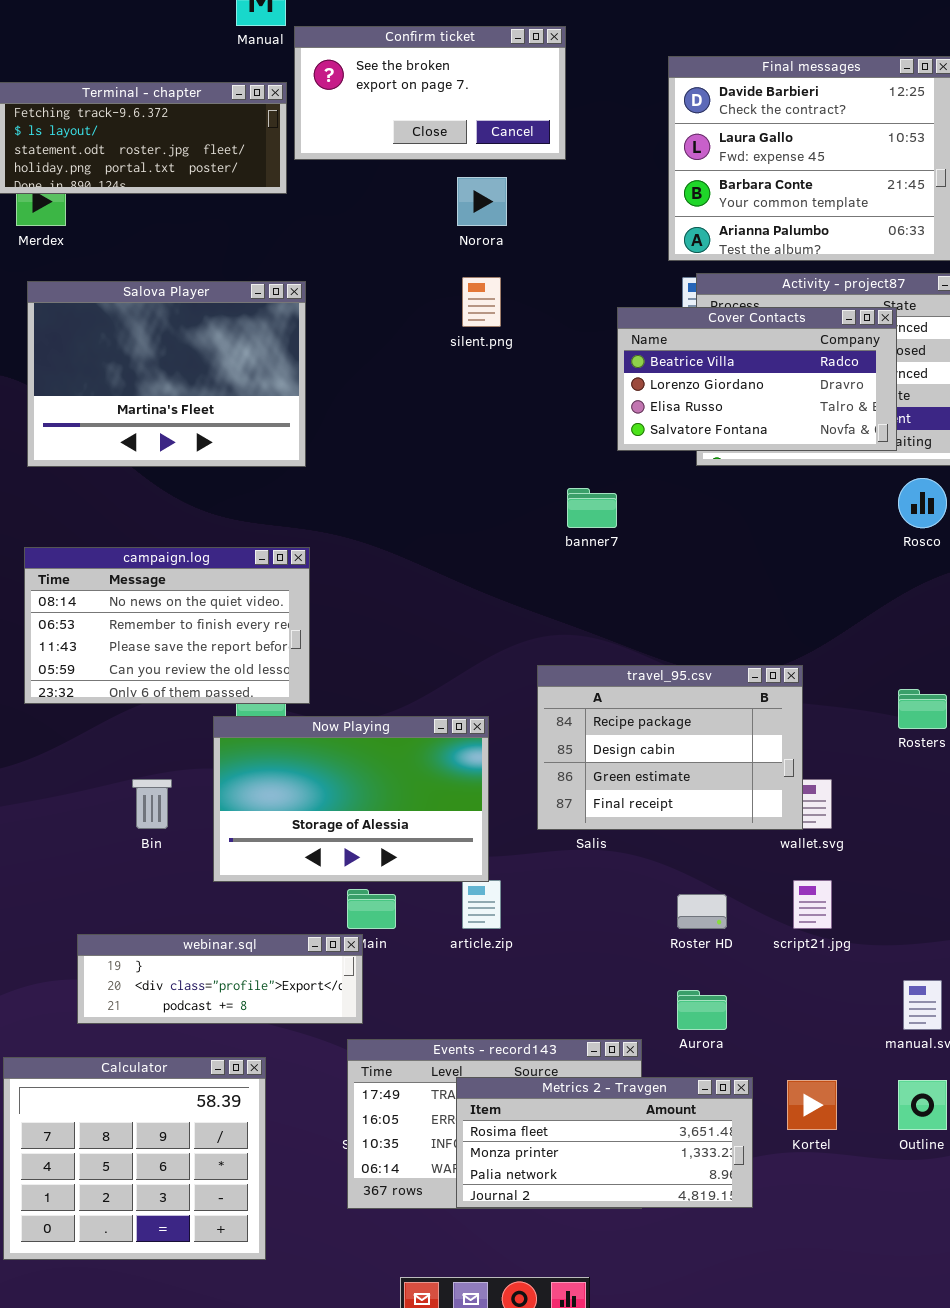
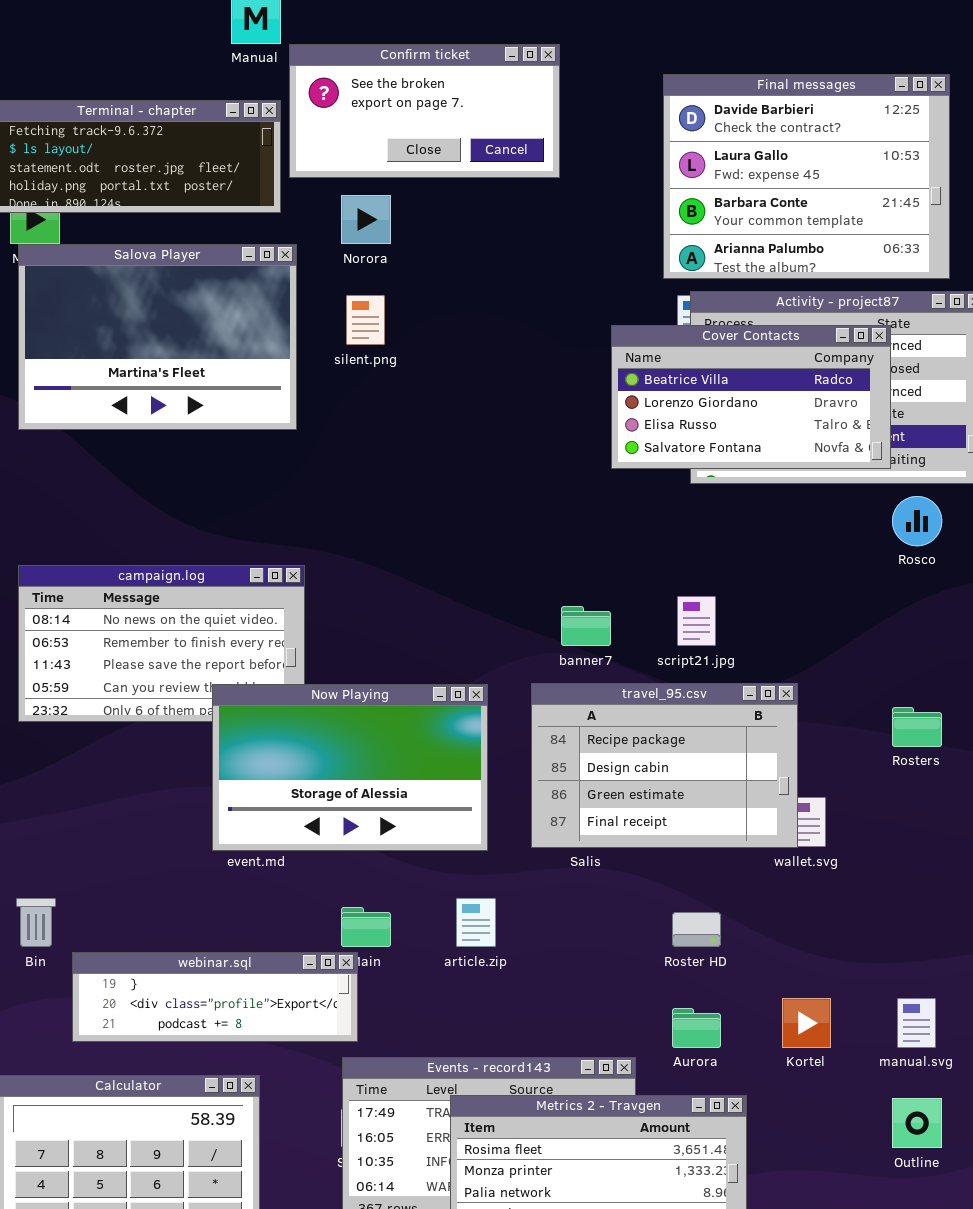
Norora: [457,177,507,226] -> [341,195,391,244], moved
silent.png: [462,277,501,327] -> [346,295,385,345], moved
Salova Player: [27,281,306,467] -> [18,244,297,430], moved
banner7: [567,488,617,528] -> [561,606,611,646], moved
Now Playing: [213,716,489,882] -> [212,684,488,851], moved
Bin: [132,779,172,829] -> [16,898,56,947], moved
script21.jpg: [793,880,832,929] -> [677,596,716,646], moved
Kortel: [787,1080,837,1130] -> [782,998,831,1048], moved

